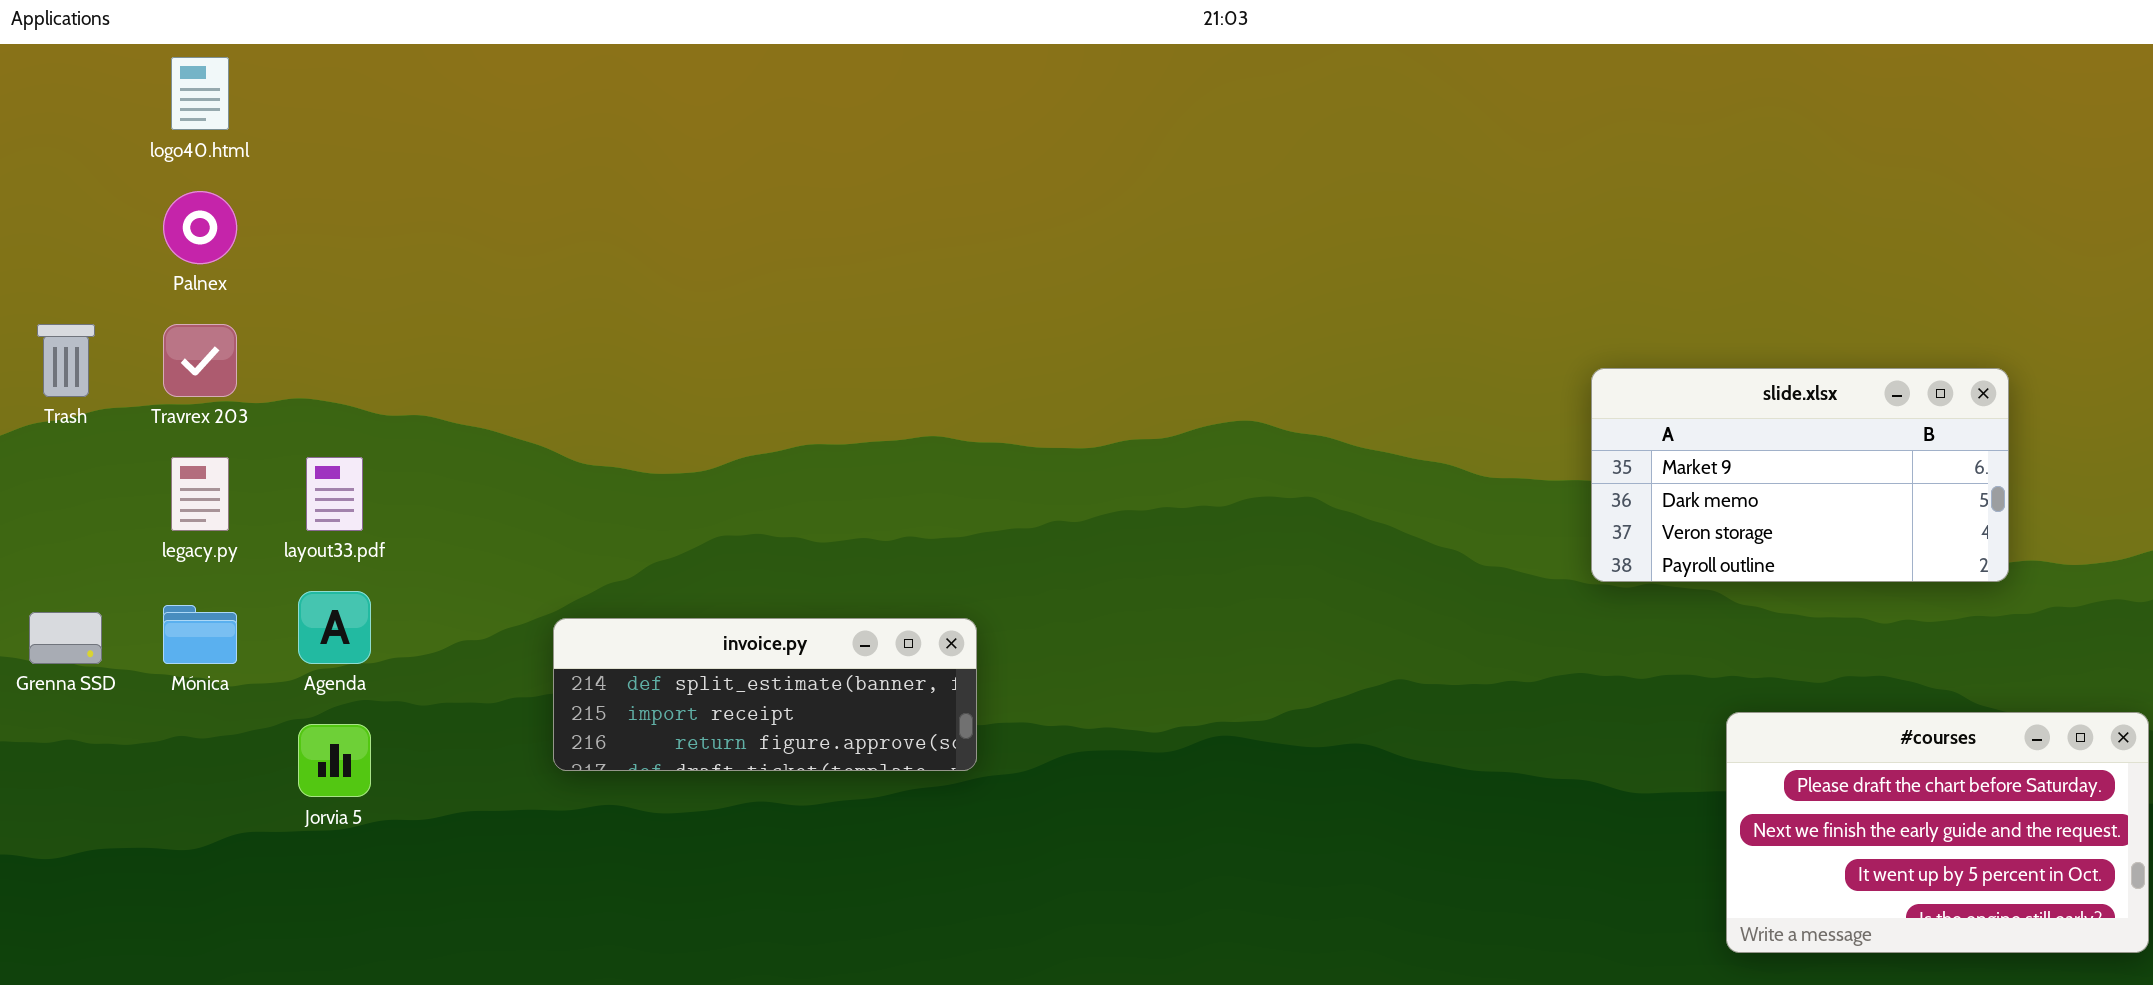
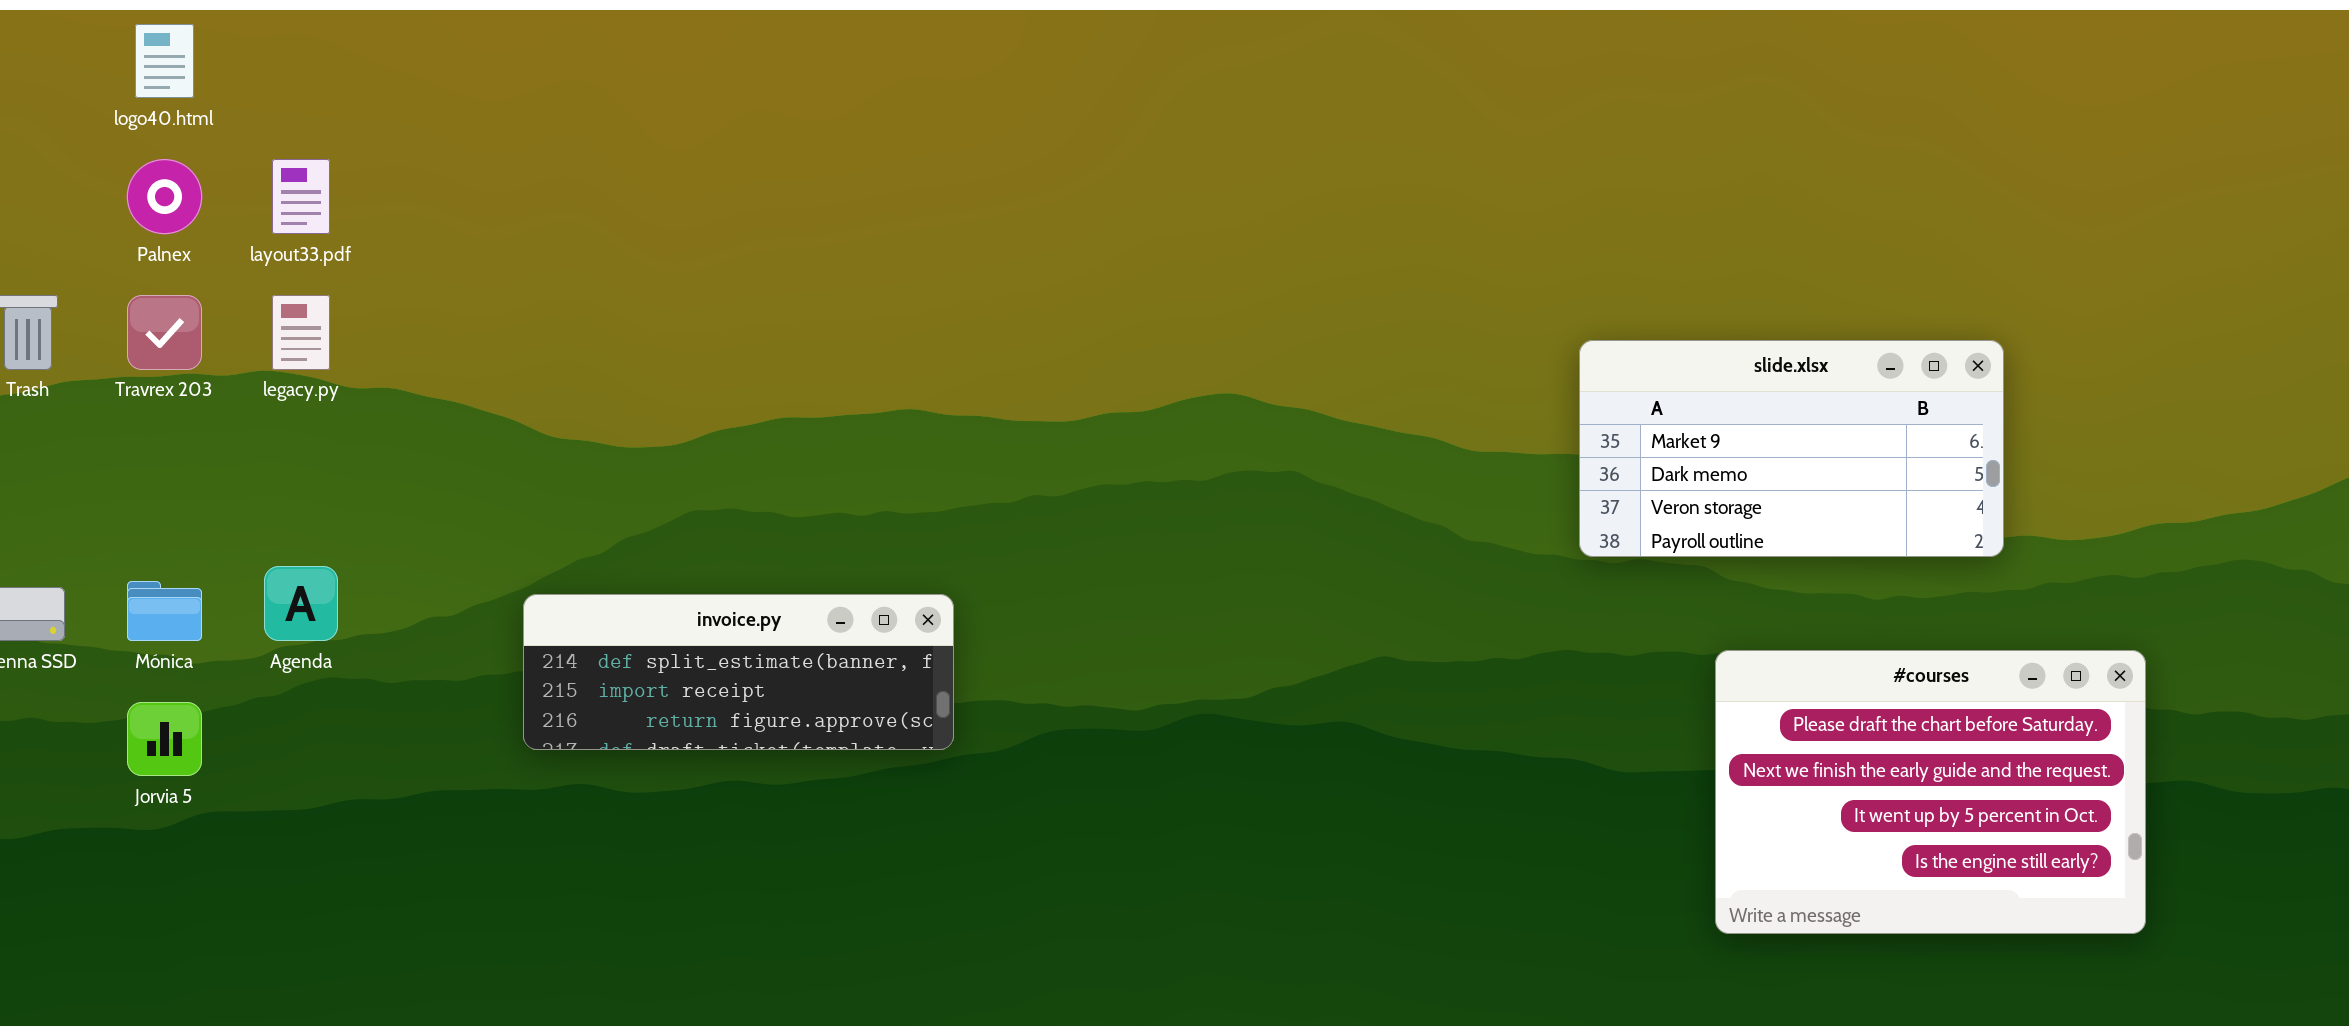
legacy.py: [171,457,229,531] -> [272,295,330,370], moved
layout33.pdf: [306,457,363,531] -> [272,159,330,234], moved
#courses: [1726,712,2149,953] -> [1715,650,2146,934], resized
Jorvia 5: [298,724,371,797] -> [127,702,202,776], moved

